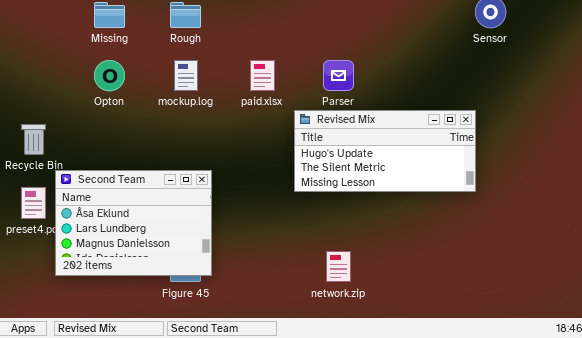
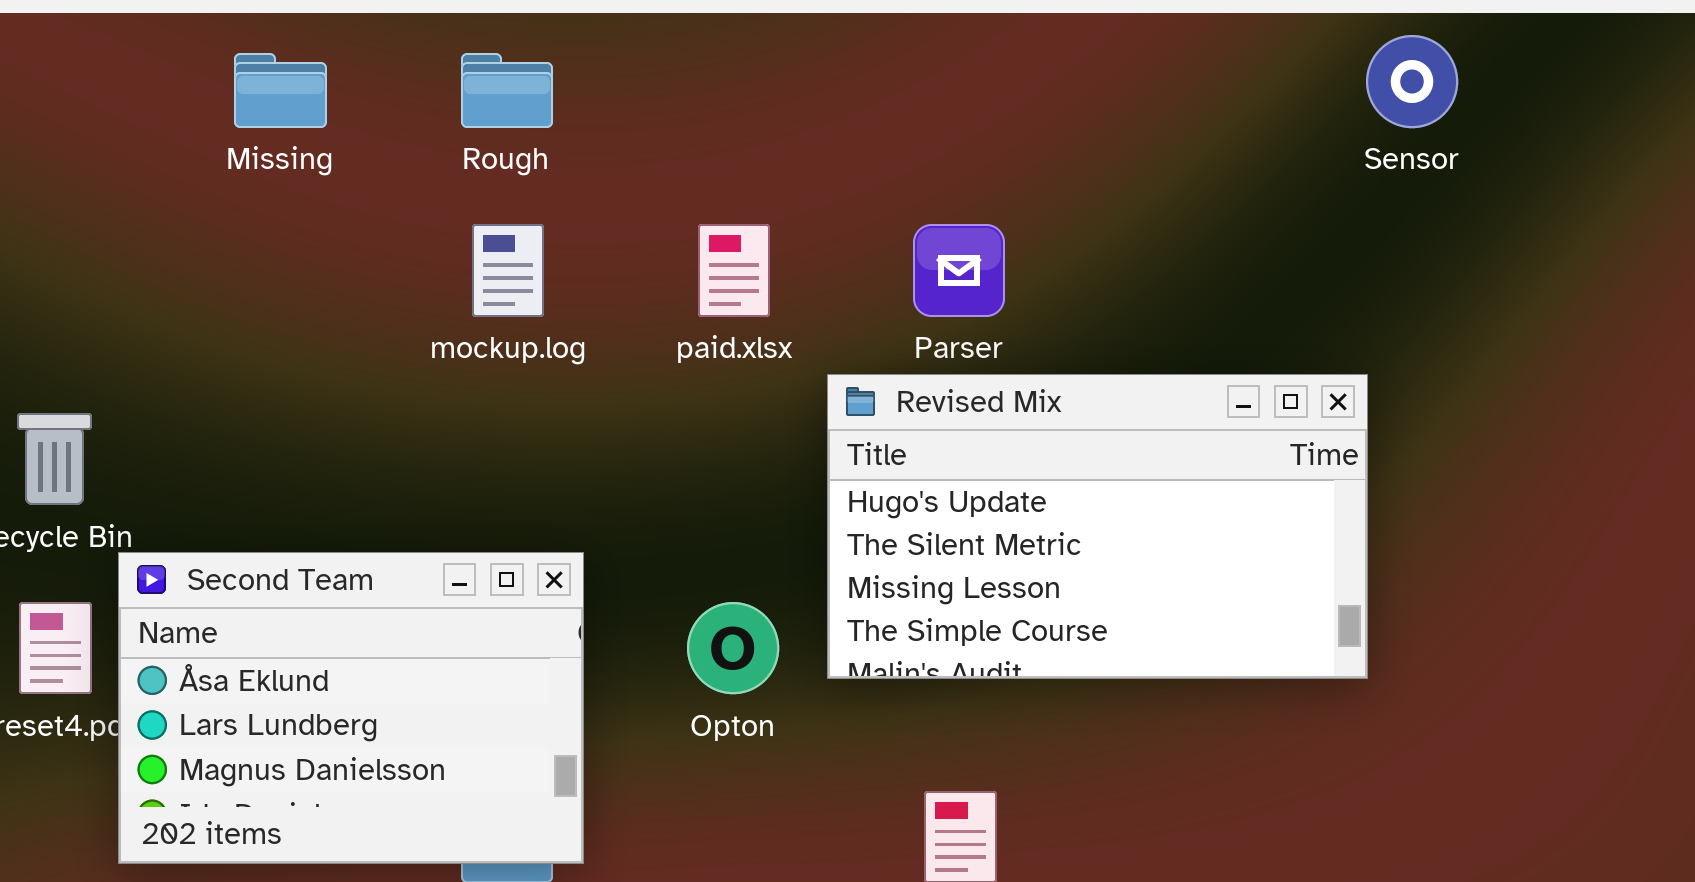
Opton: [94,60,125,91] -> [687,602,779,694], moved
Revised Mix: [294,110,476,192] -> [827,374,1368,679], resized

